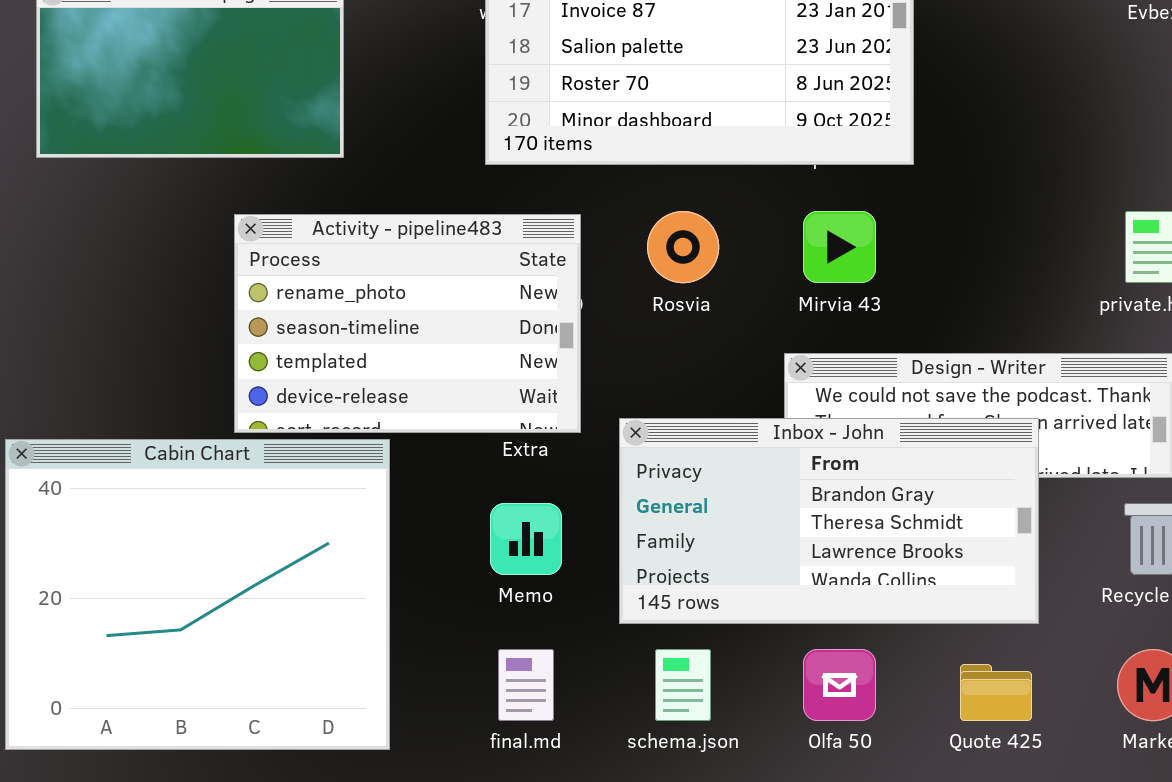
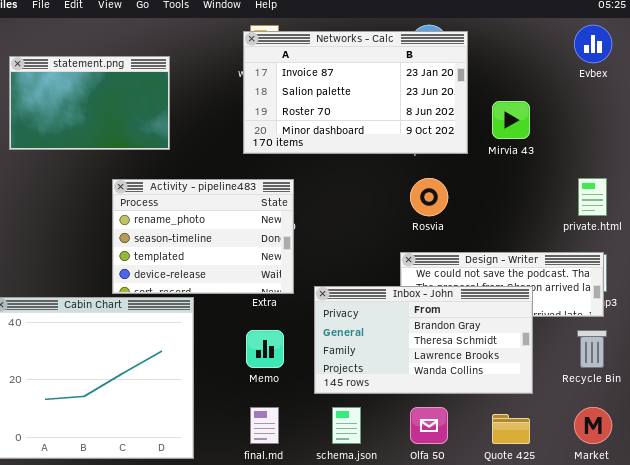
Rosvia: [647,211,719,283] -> [410,178,448,216], moved
Mirvia 43: [803,211,876,283] -> [492,101,530,139], moved

